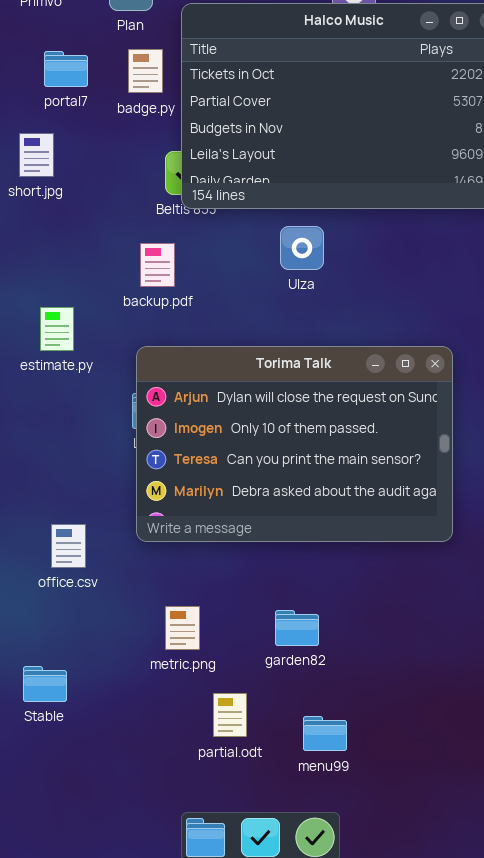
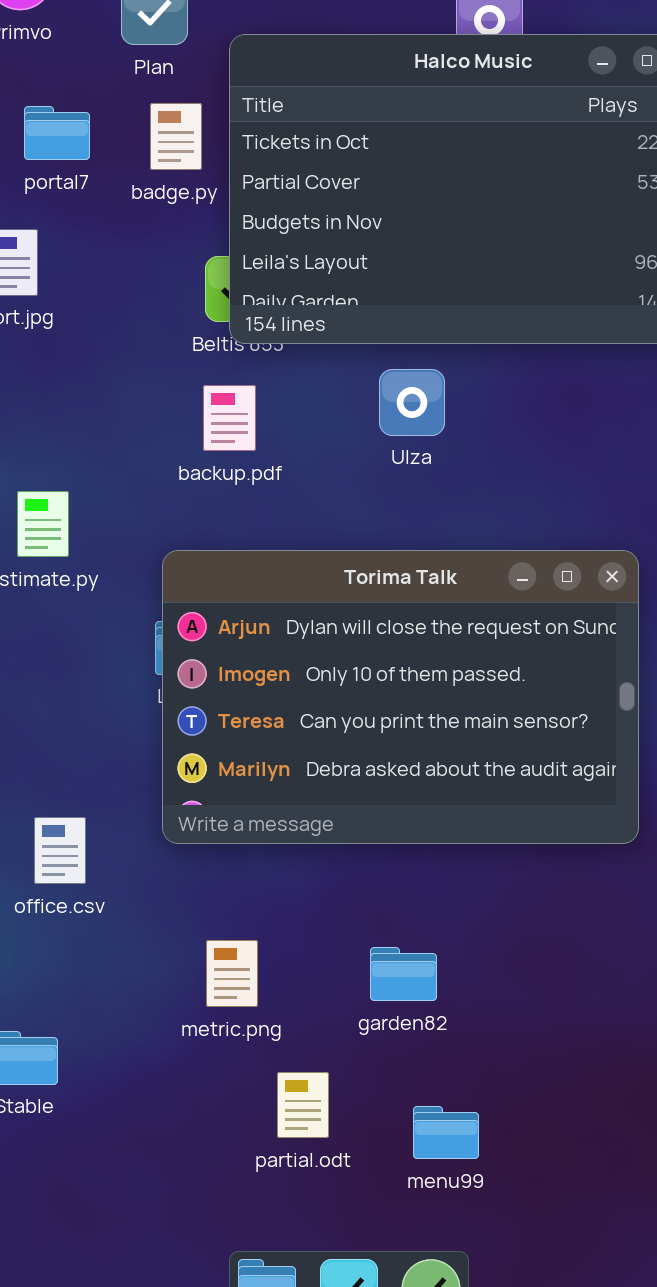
backup.pdf: [140,243,175,287] -> [203,385,256,451], moved

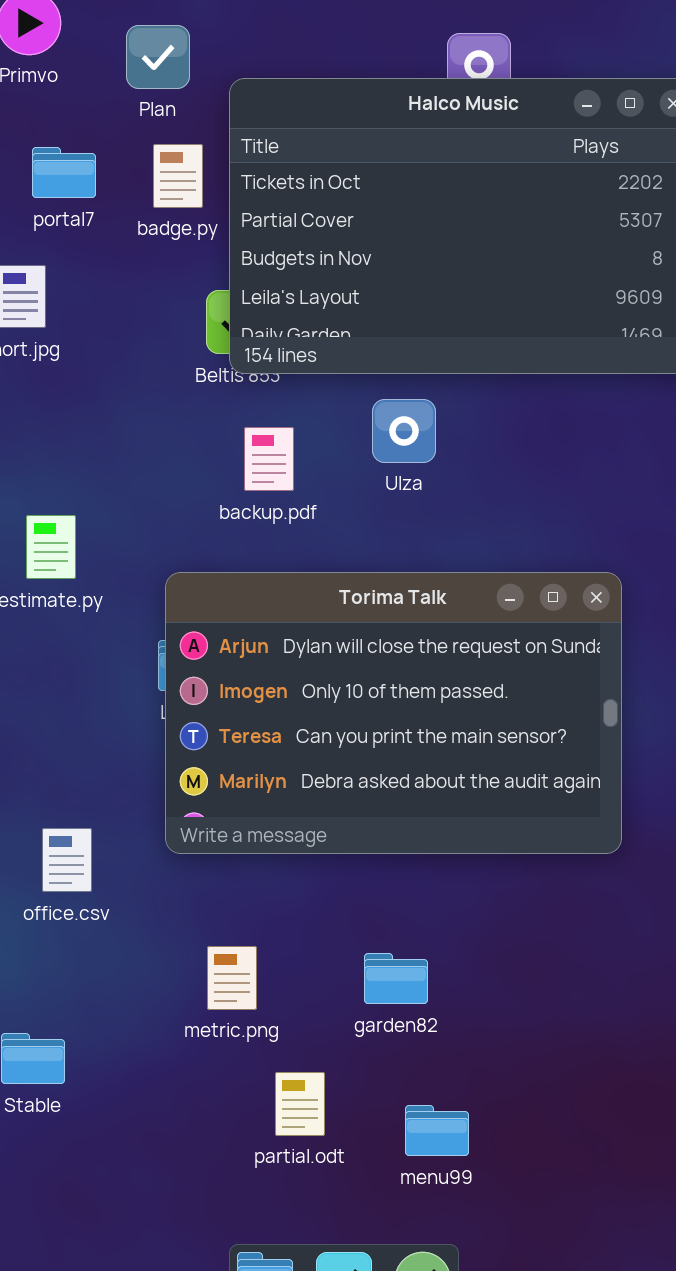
backup.pdf: [203,385,256,451] -> [244,427,294,491], moved

